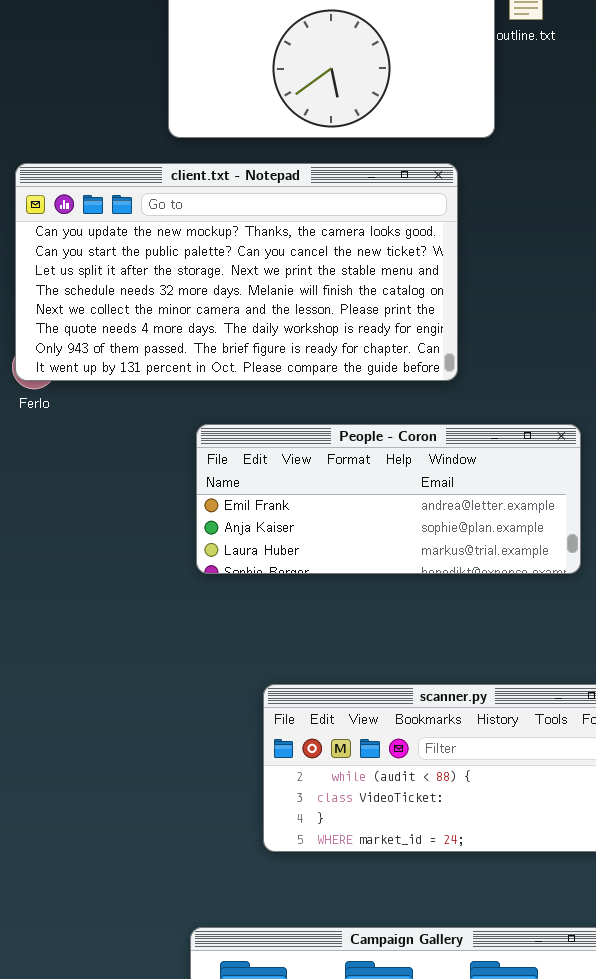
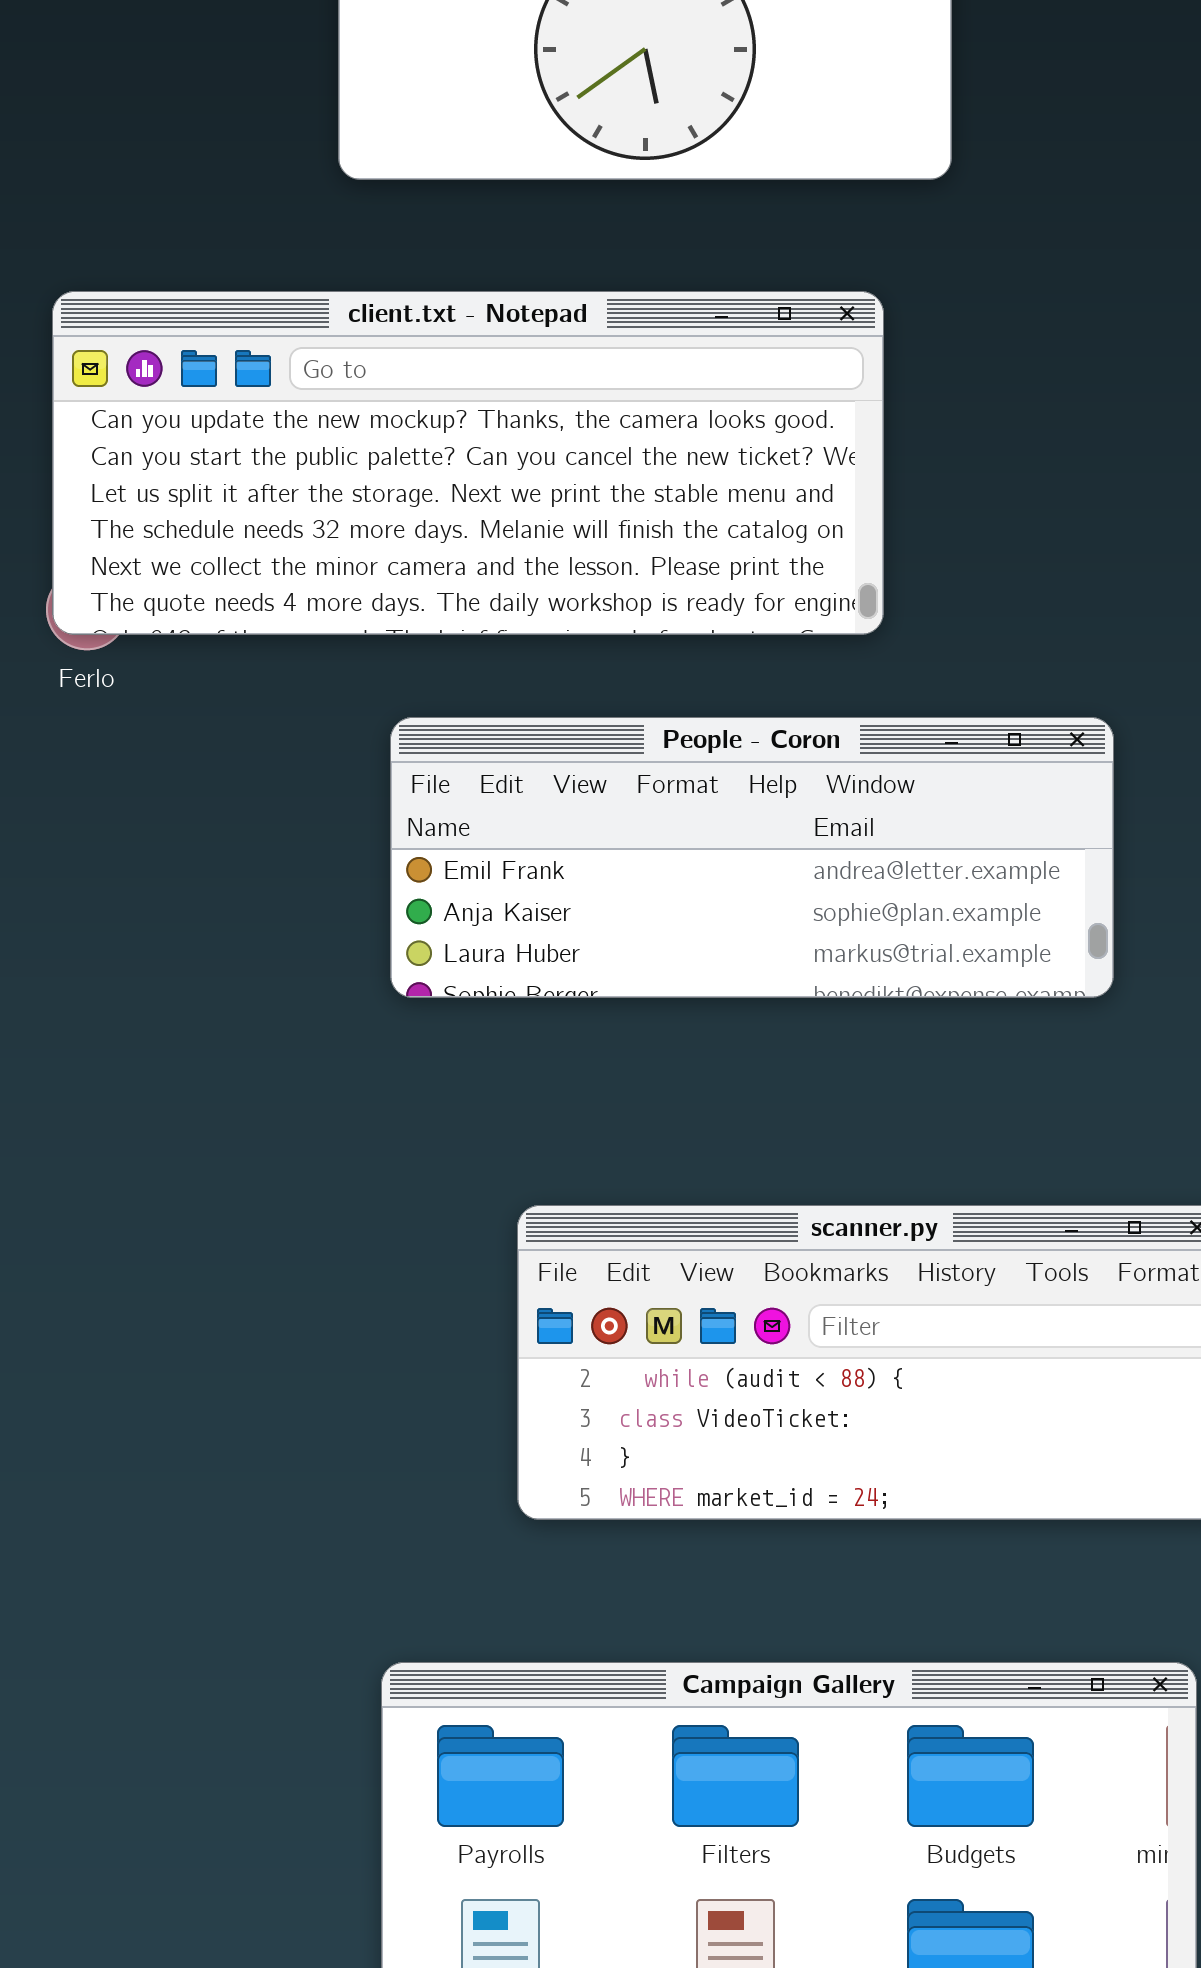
client.txt - Notepad: [15,163,458,381] -> [52,291,884,635], resized

